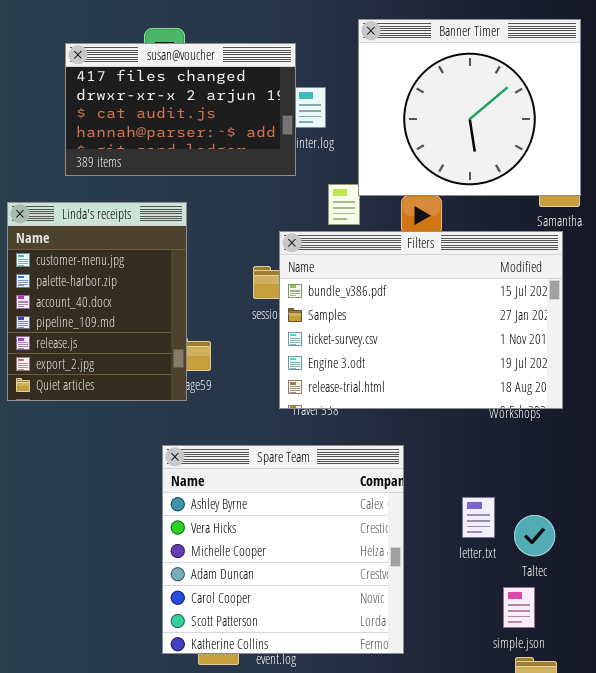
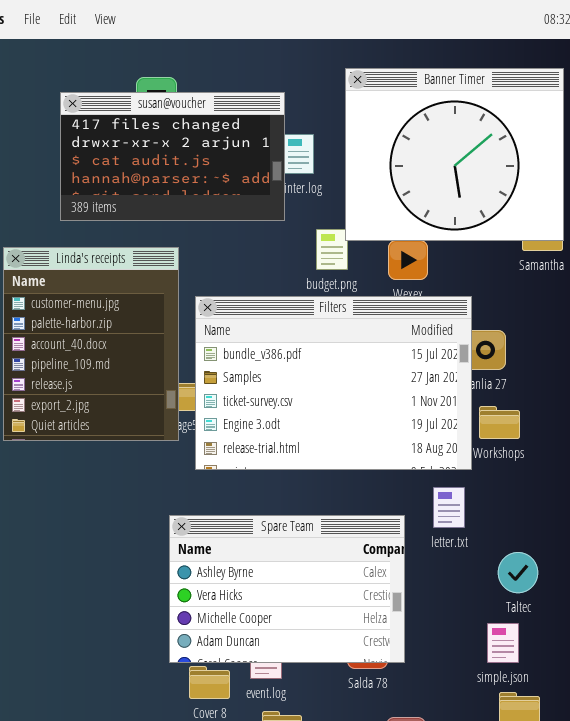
Filters: [279,231,563,409] -> [195,296,472,470], moved
Spare Team: [162,445,404,654] -> [169,515,405,663], moved, resized
letter.txt: [462,497,495,538] -> [433,487,465,528], moved

